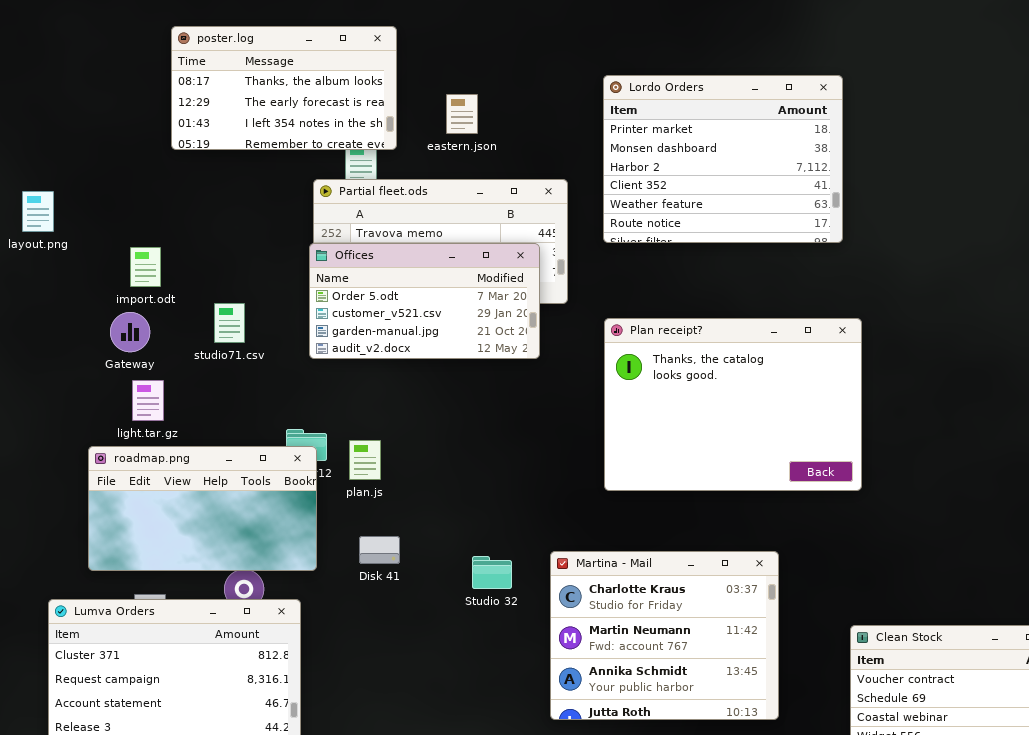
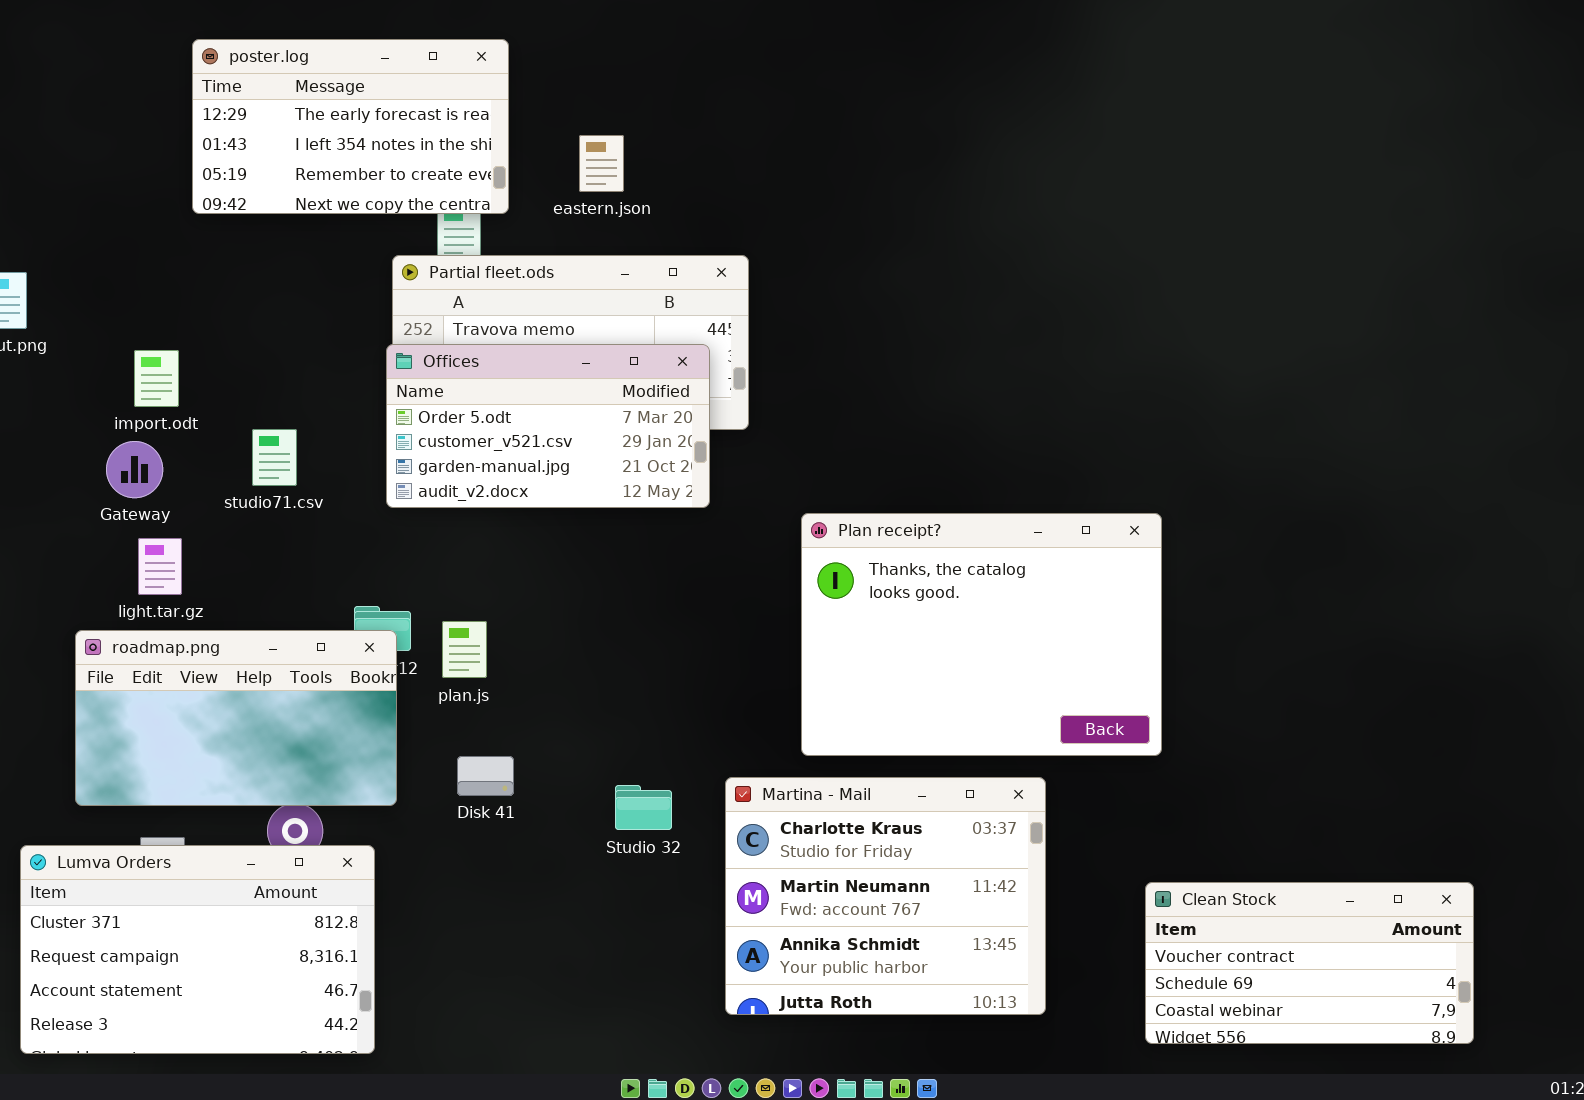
poster.log: [171,26,397,150] -> [192,39,509,214], scrolled down 1 row
Lordo Orders: [603,75,843,243] -> none, closed
Plan receipt?: [604,318,862,491] -> [801,513,1162,756], moved

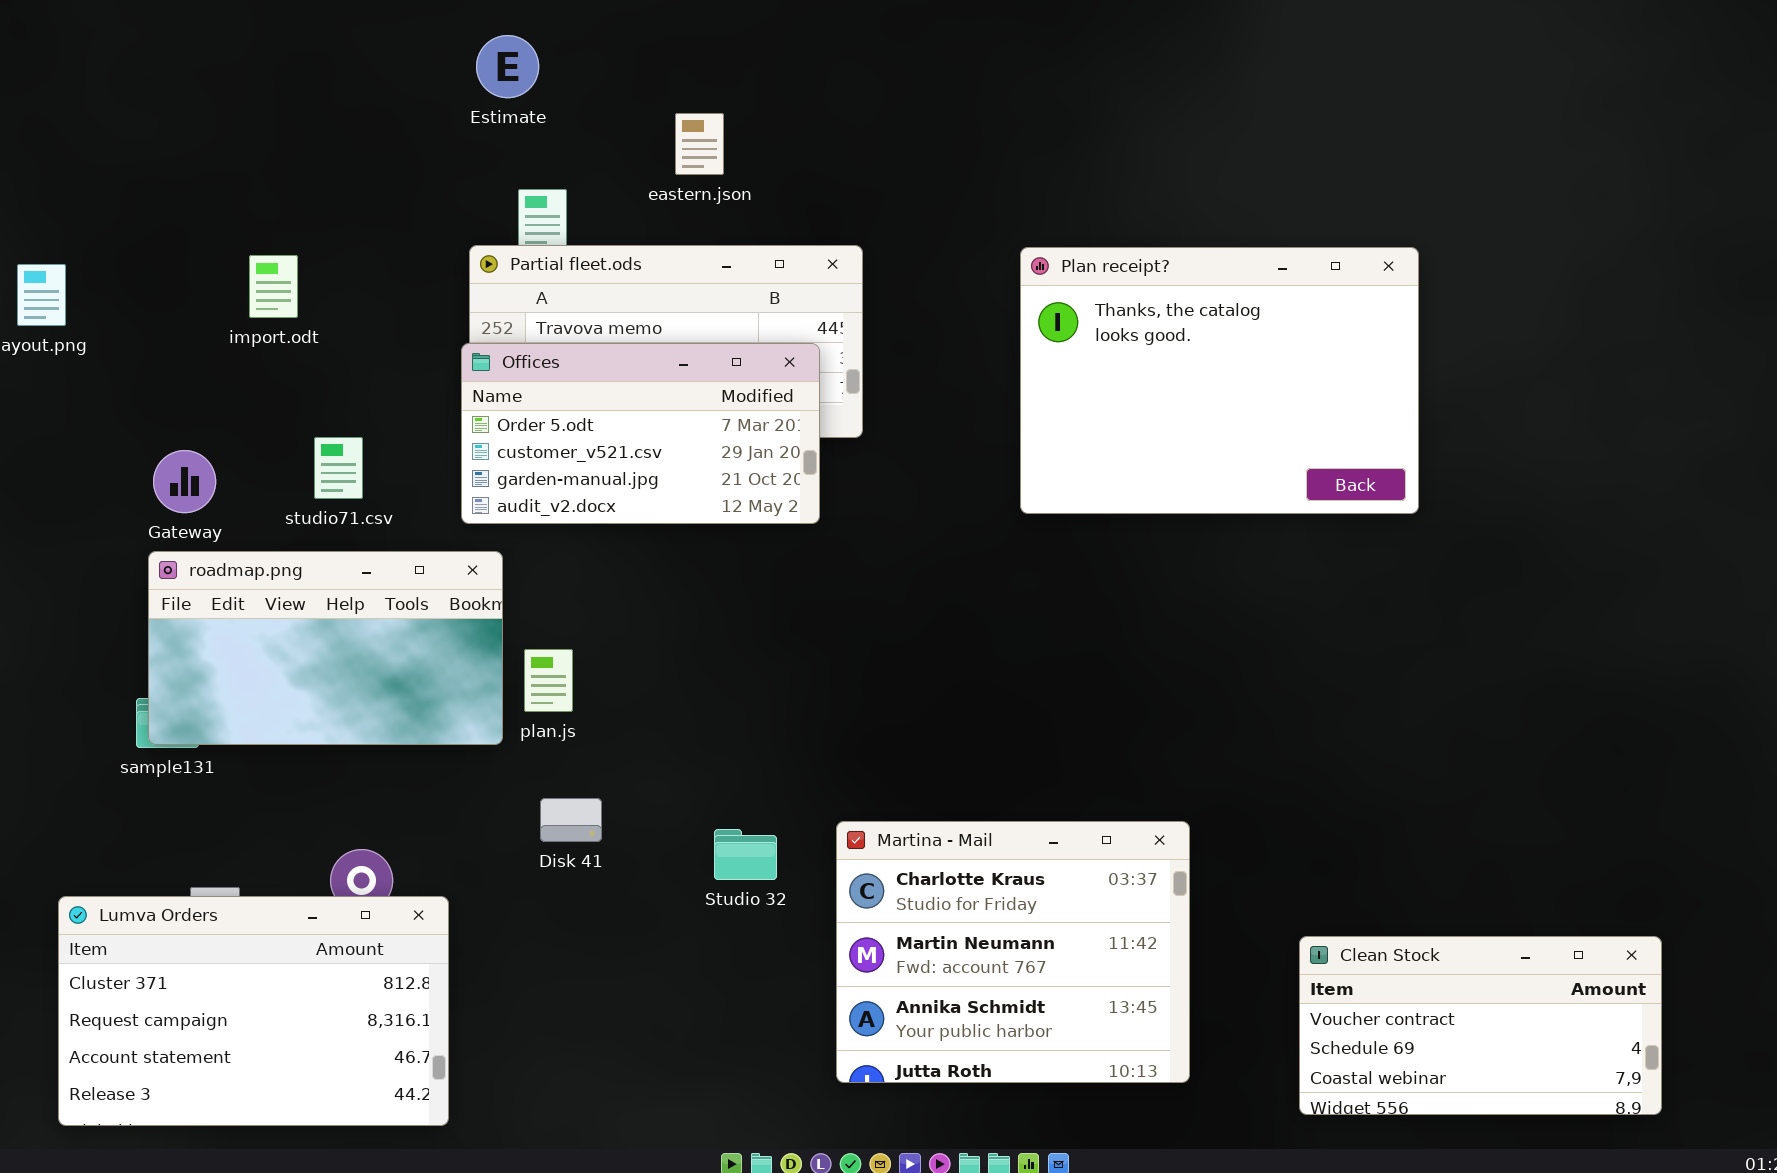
poster.log: [192,39,509,214] -> none, closed
import.odt: [134,350,179,407] -> [249,255,298,318], moved
Plan receipt?: [801,513,1162,756] -> [1020,247,1419,514], moved
roadmap.png: [75,630,397,806] -> [148,551,503,745], moved

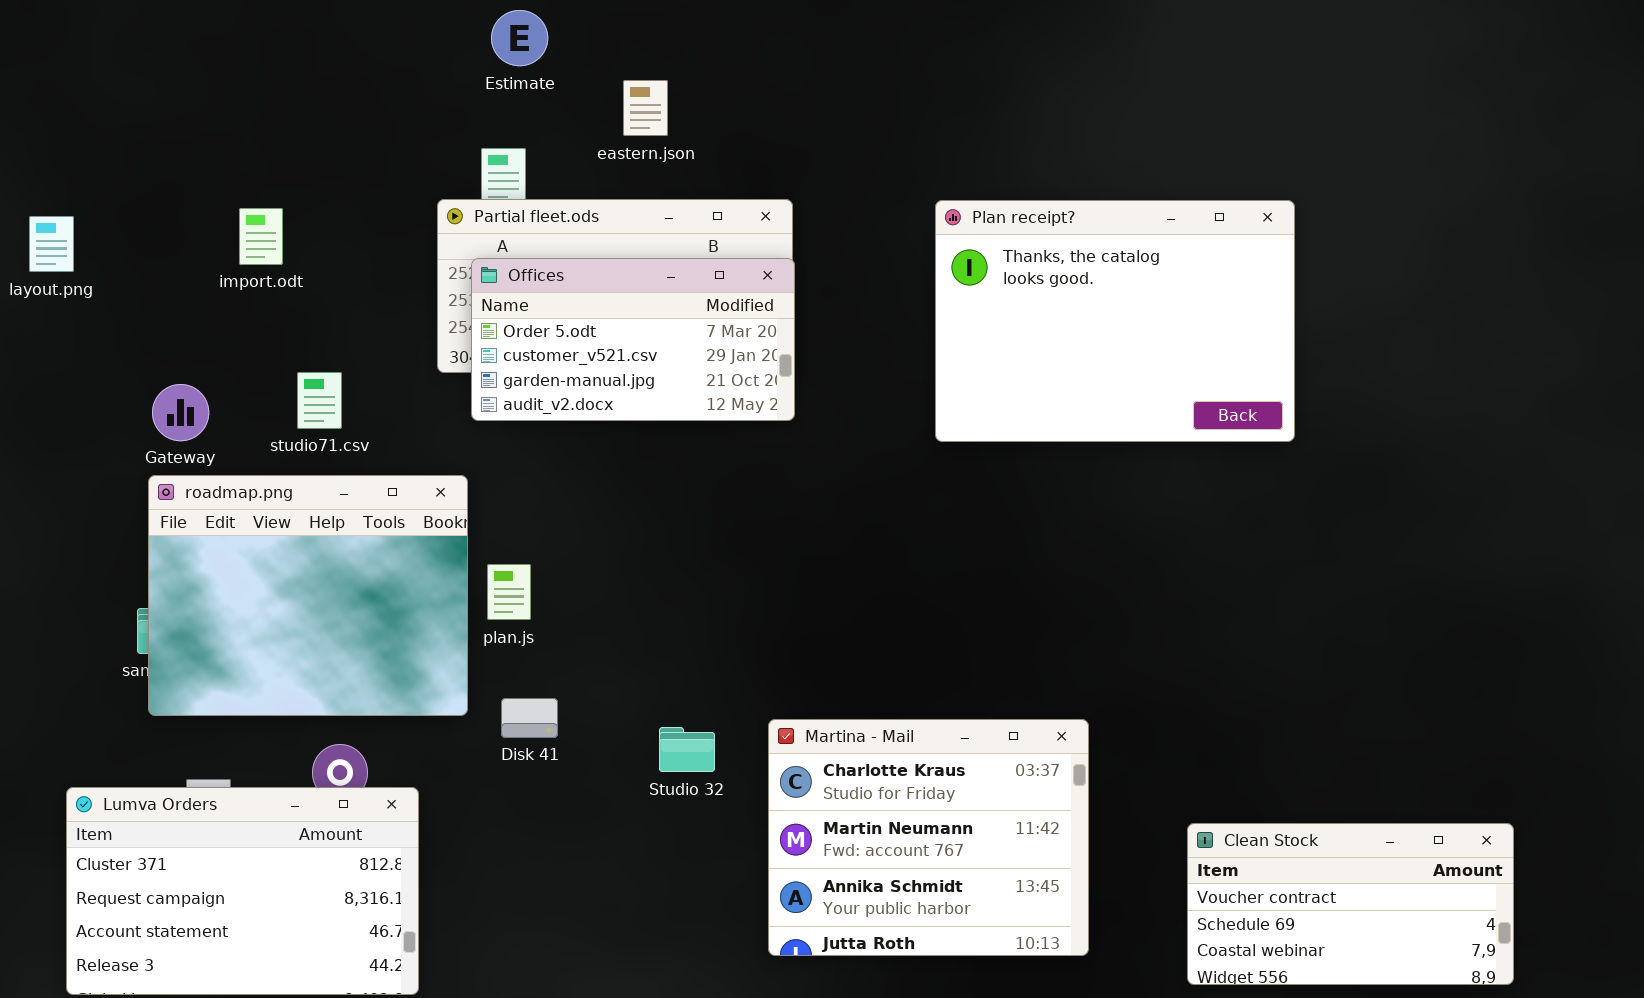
Estimate: [476,35,539,98] -> [491,10,548,66], moved
Offices: [461,343,820,524] -> [471,258,795,421], moved
roadmap.png: [148,551,503,745] -> [148,475,468,716], resized

